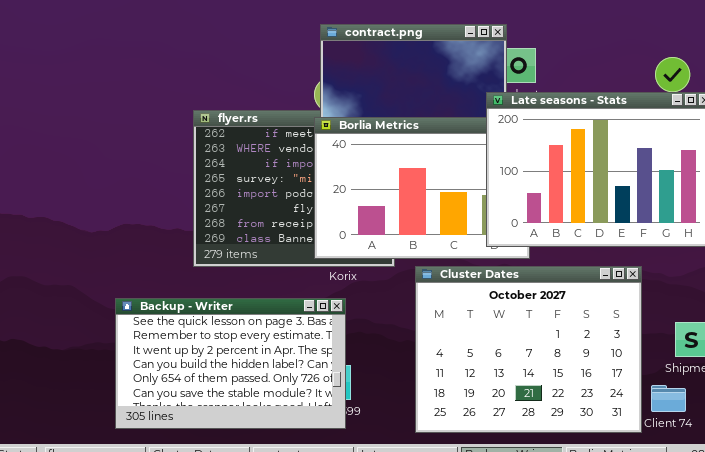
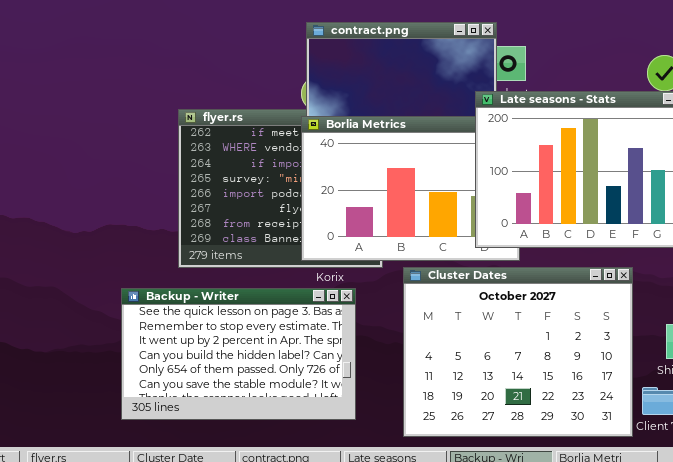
Backup - Writer: [115,298,346,429] -> [121,288,356,420], moved

